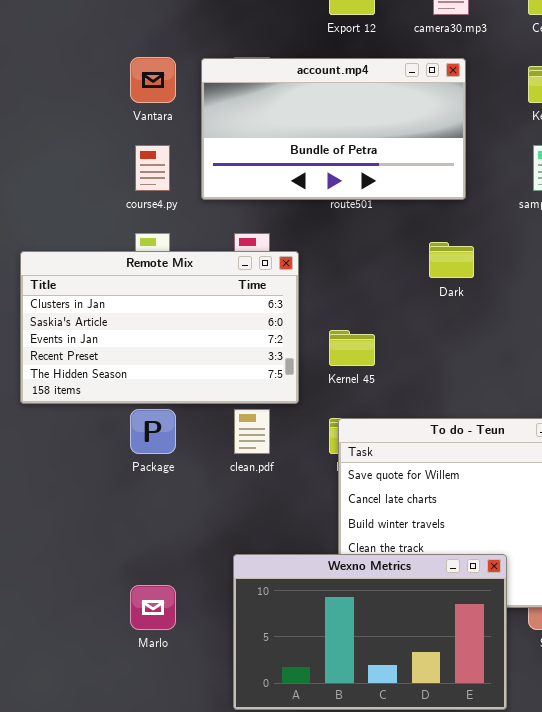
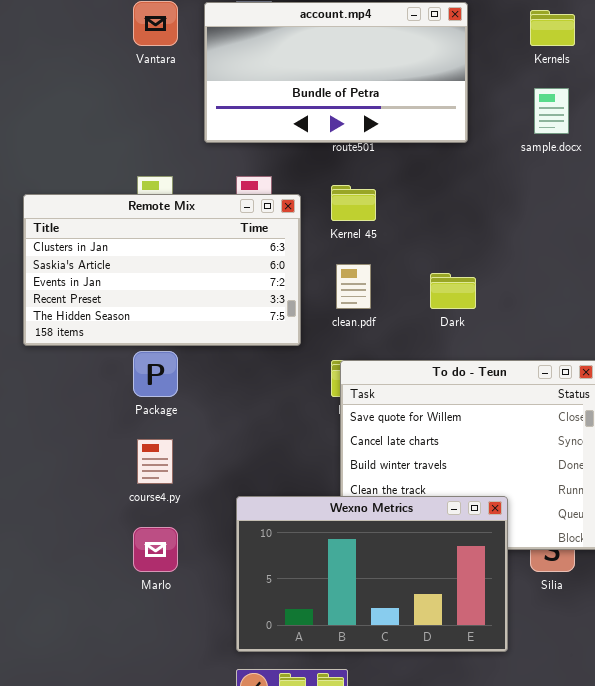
course4.py: [135,145,170,191] -> [137,439,173,484], moved
Dark: [429,242,474,278] -> [430,273,476,309], moved
Kernel 45: [329,330,375,366] -> [331,185,376,221], moved
clean.pdf: [234,409,270,454] -> [336,264,371,309], moved

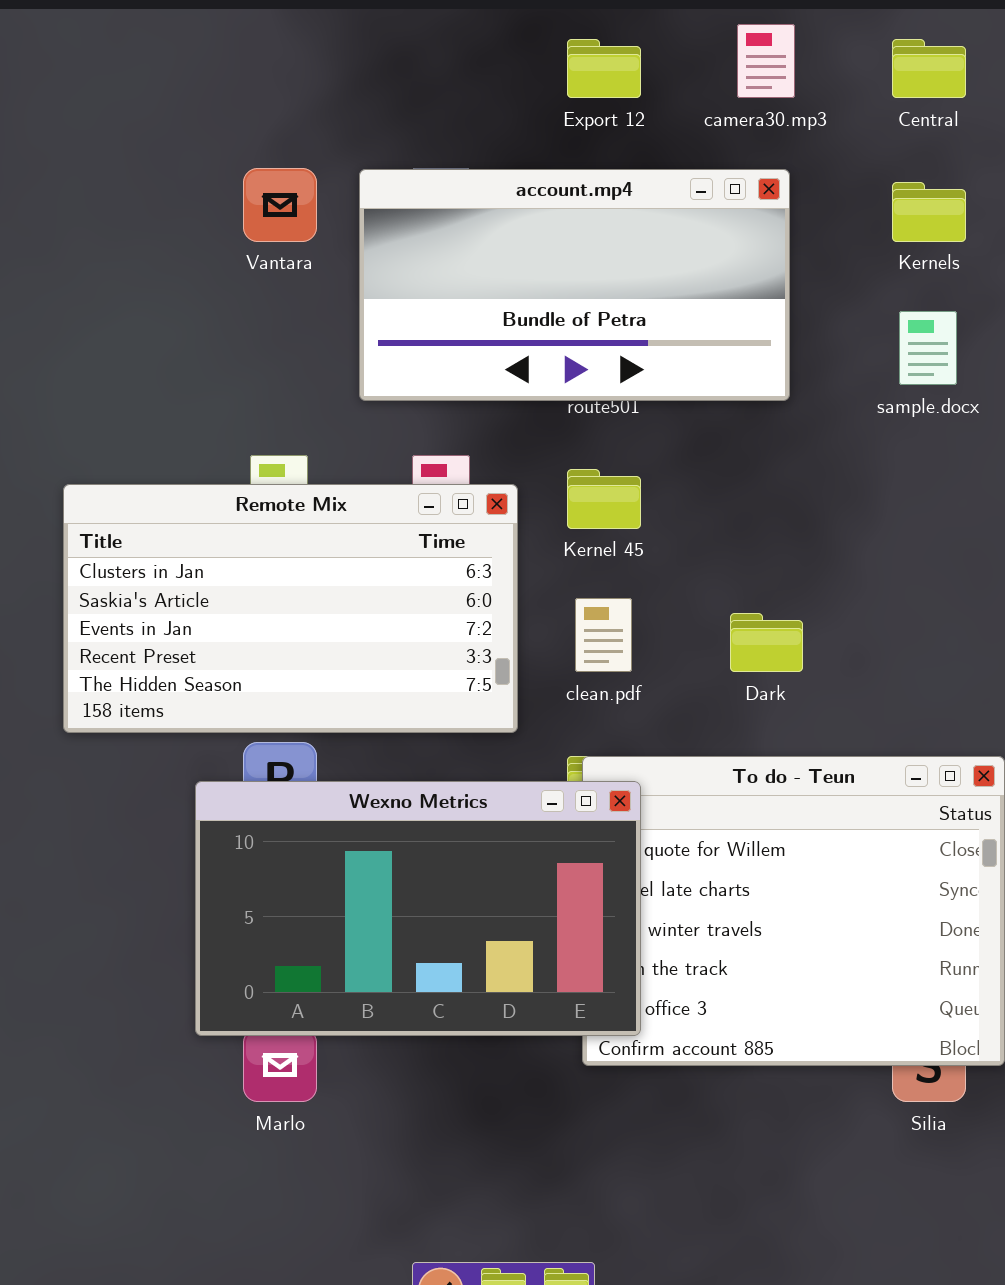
Wexno Metrics: [236,496,508,652] -> [195,781,641,1036], moved

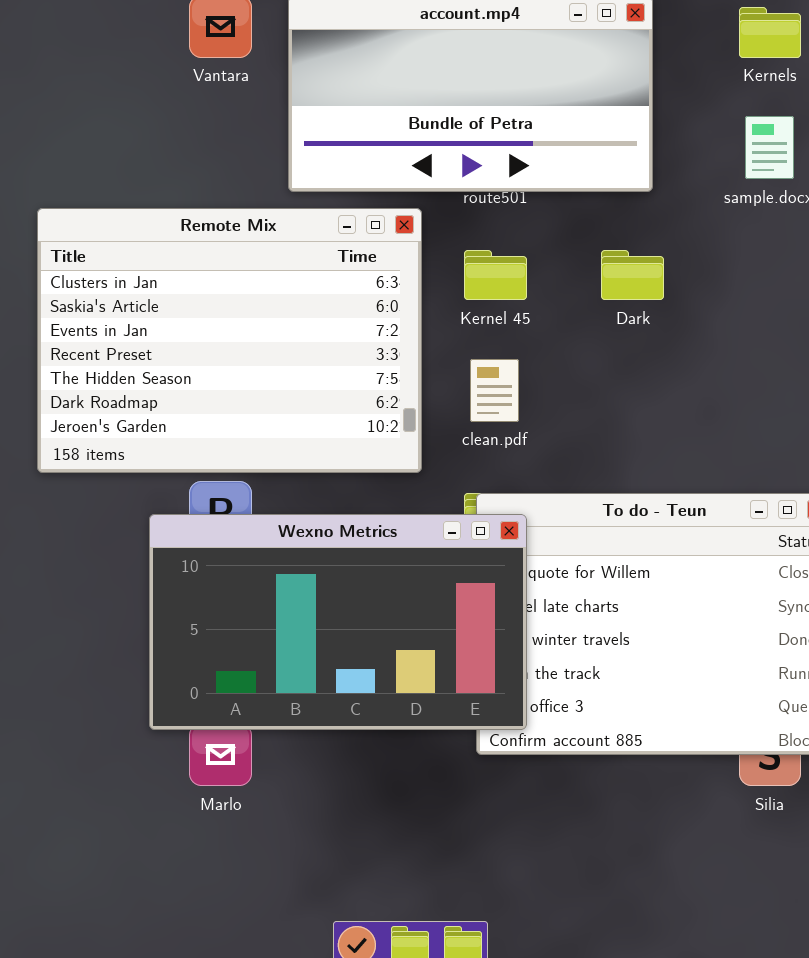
Remote Mix: [63,484,518,733] -> [37,208,422,473], resized
Dark: [730,613,803,672] -> [601,250,664,300], moved

